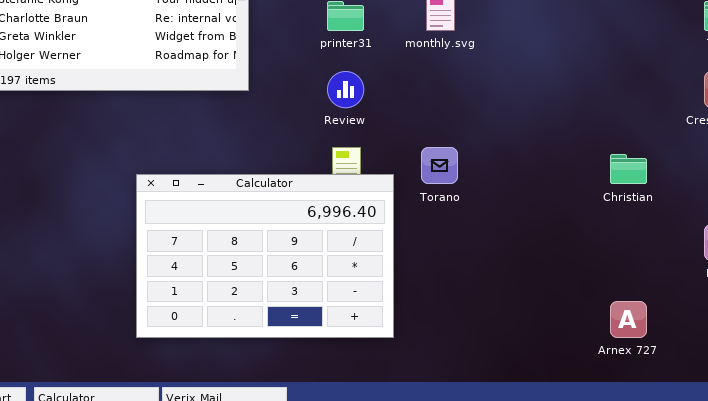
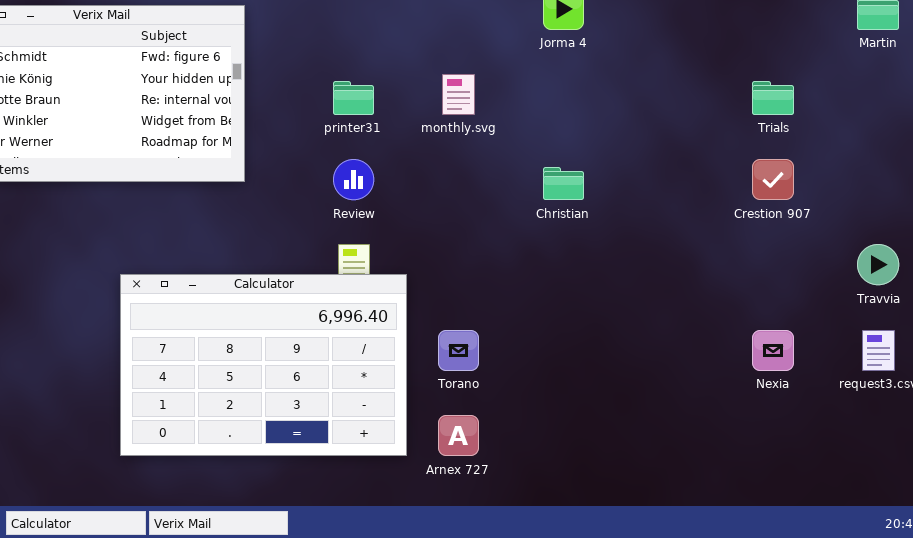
Torano: [421,147,458,184] -> [438,330,479,371], moved
Christian: [610,154,647,184] -> [543,167,584,200], moved
Arnex 727: [610,301,647,338] -> [438,415,479,456], moved

